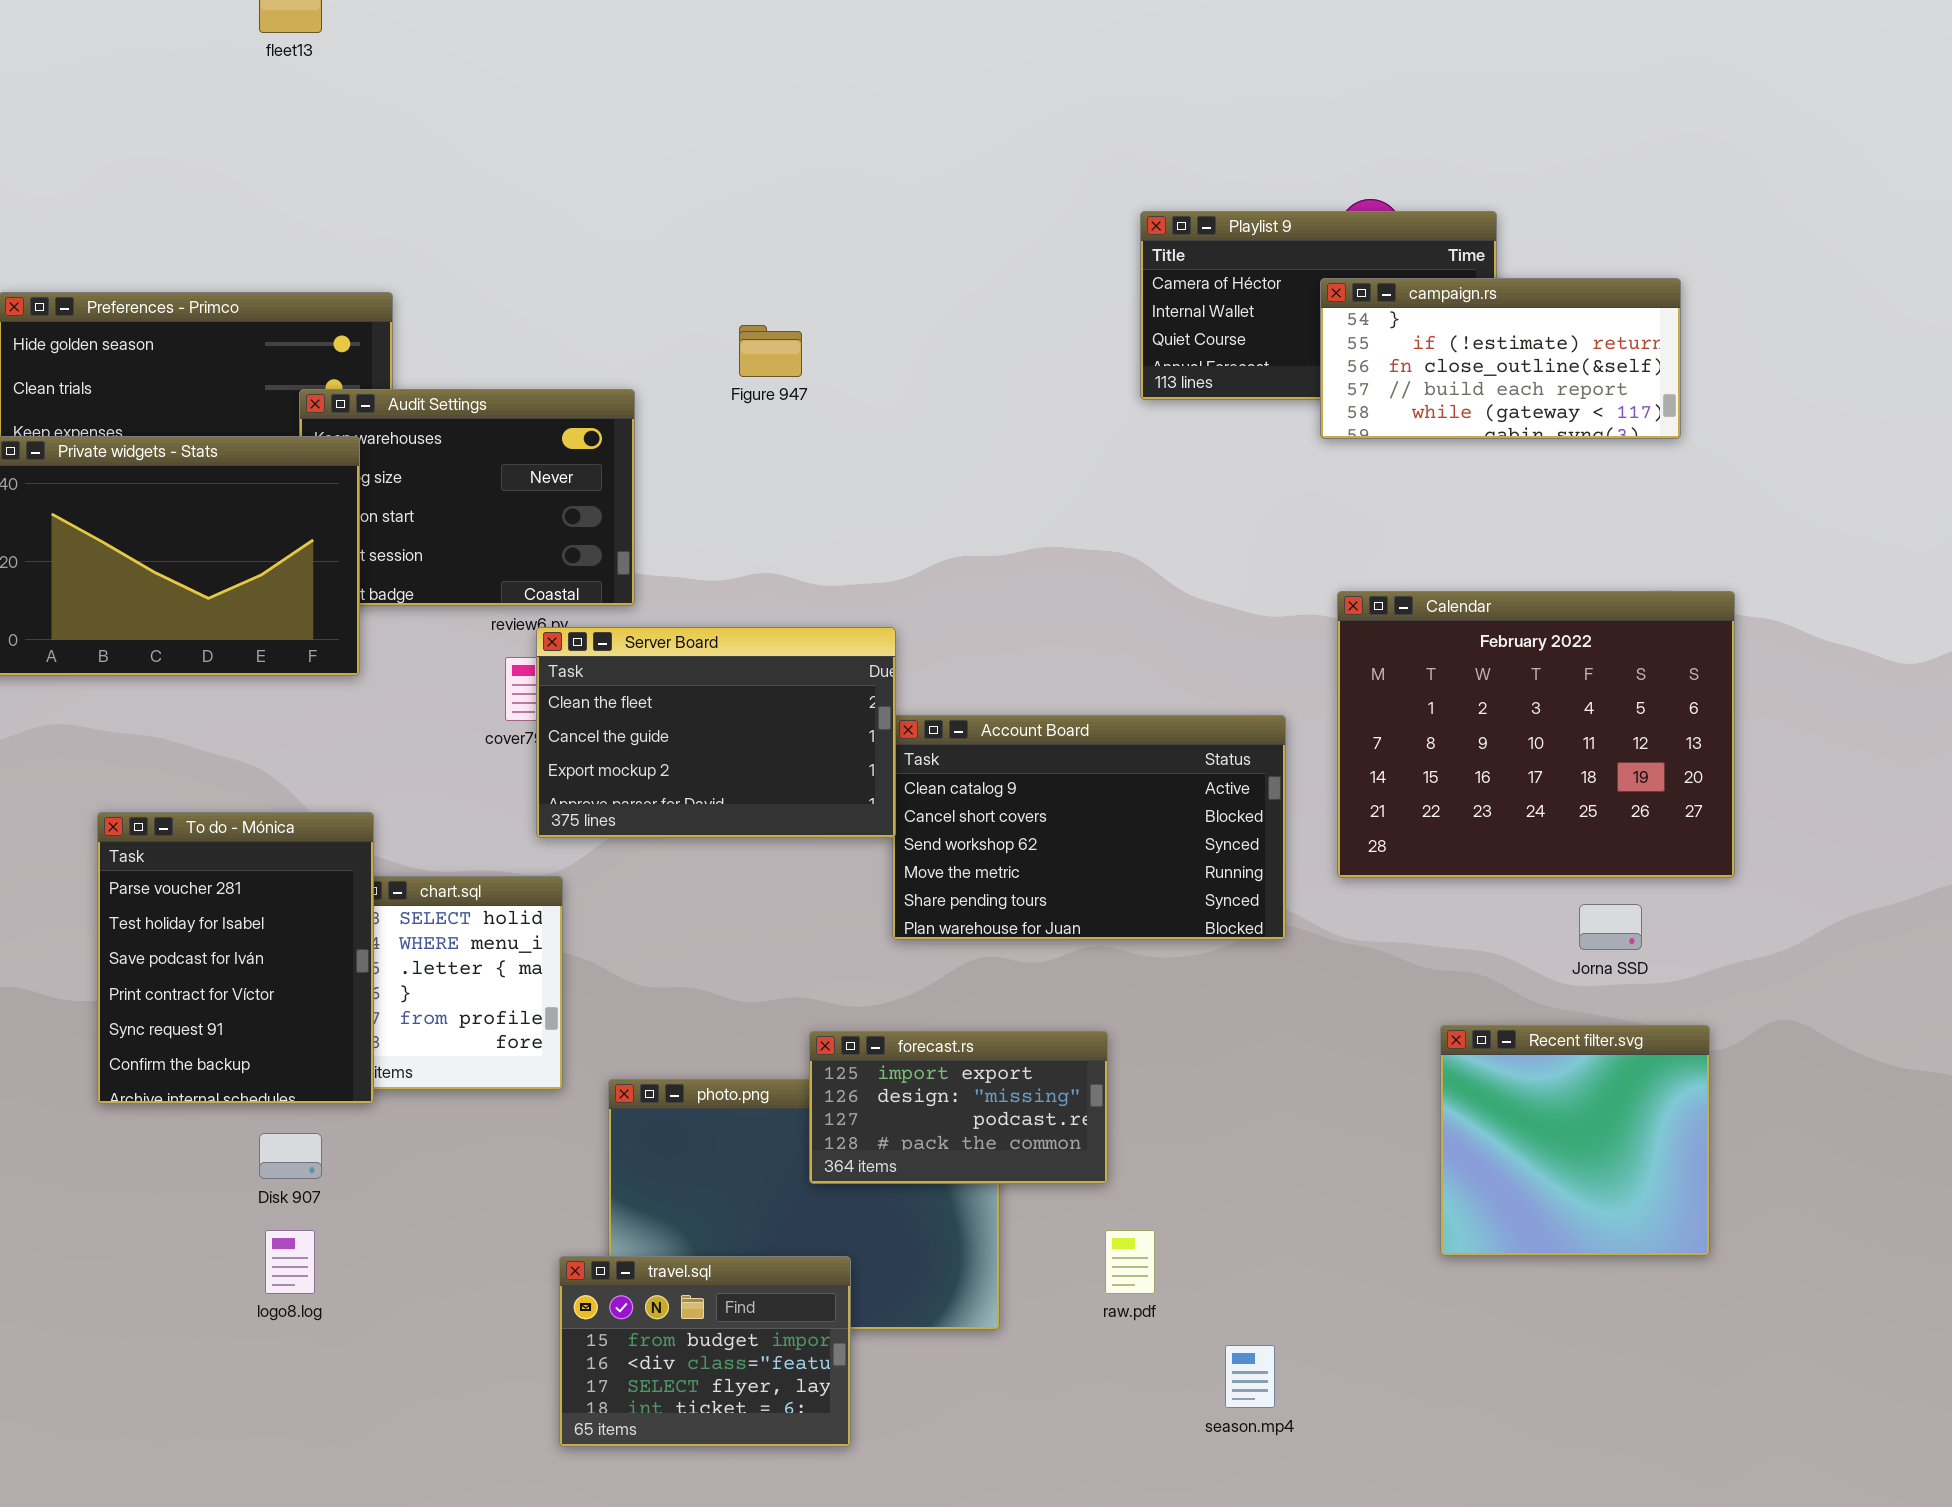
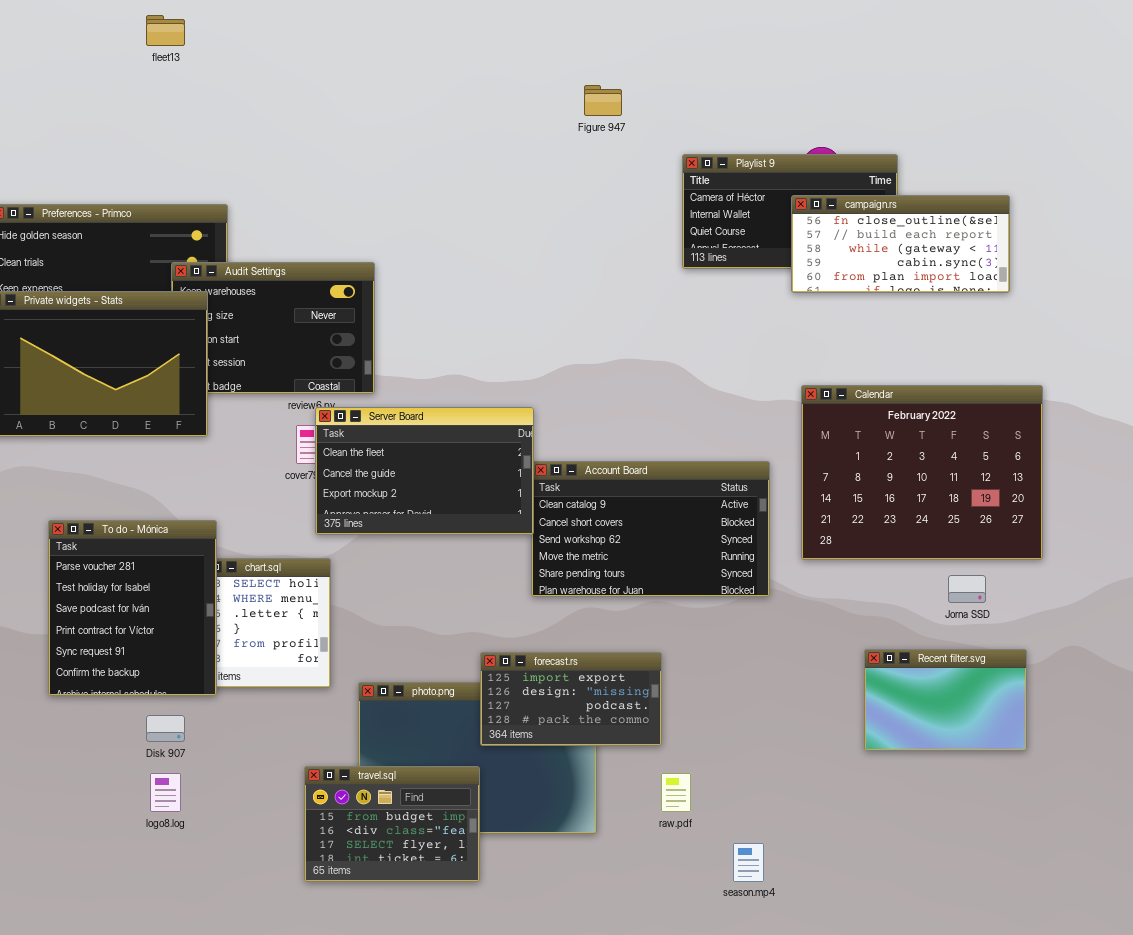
campaign.rs: [1320,278,1681,439] -> [791,195,1010,293], scrolled down 2 rows
Figure 947: [739,325,802,377] -> [584,85,622,116], moved
Recent filter.svg: [1440,1025,1710,1256] -> [864,649,1027,751], resized
travel.sql: [559,1256,851,1447] -> [304,766,480,882], moved

